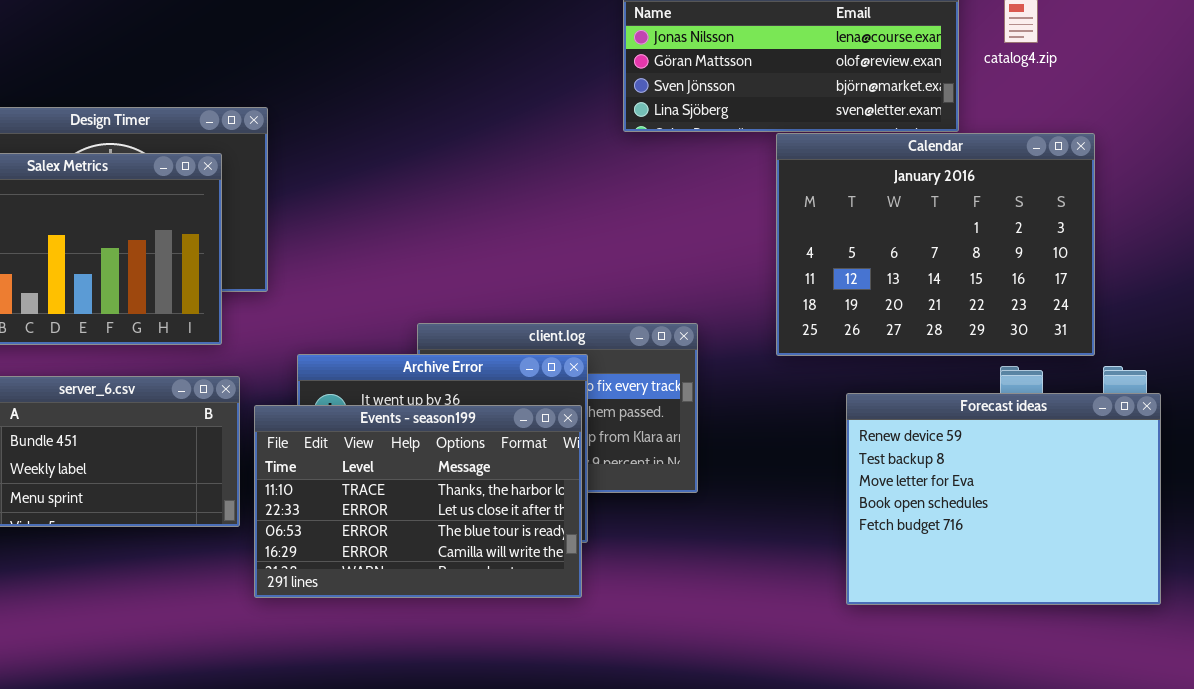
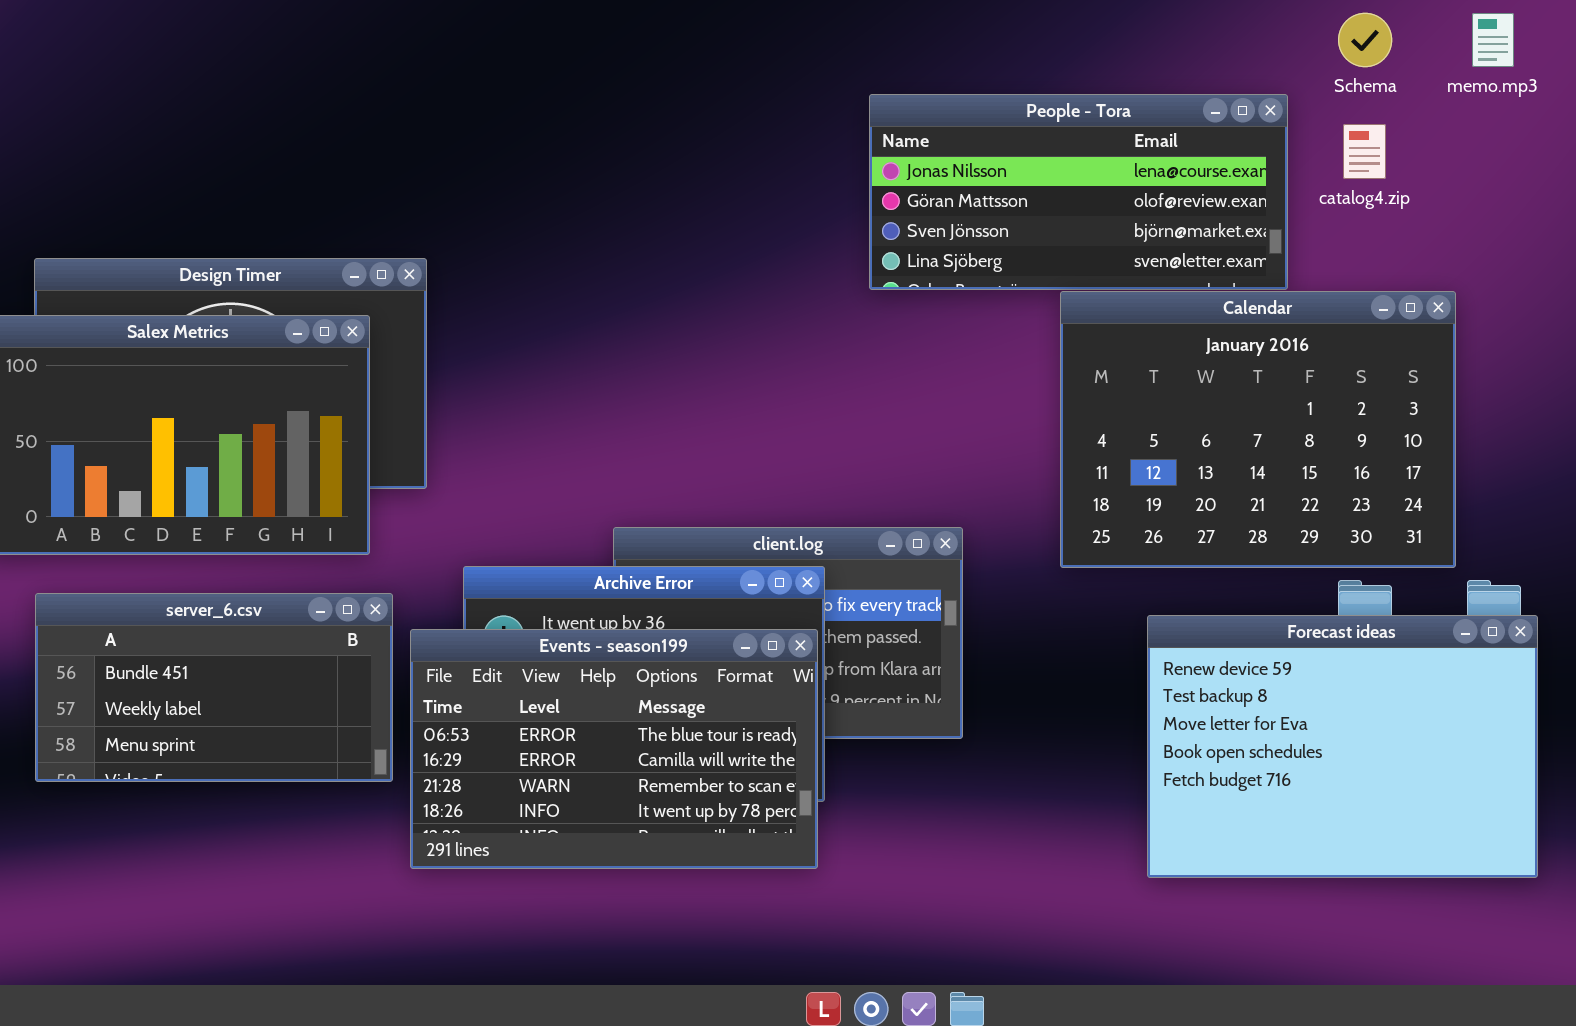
Events - season199: [254,405,582,598] -> [410,629,818,869], scrolled down 2 rows

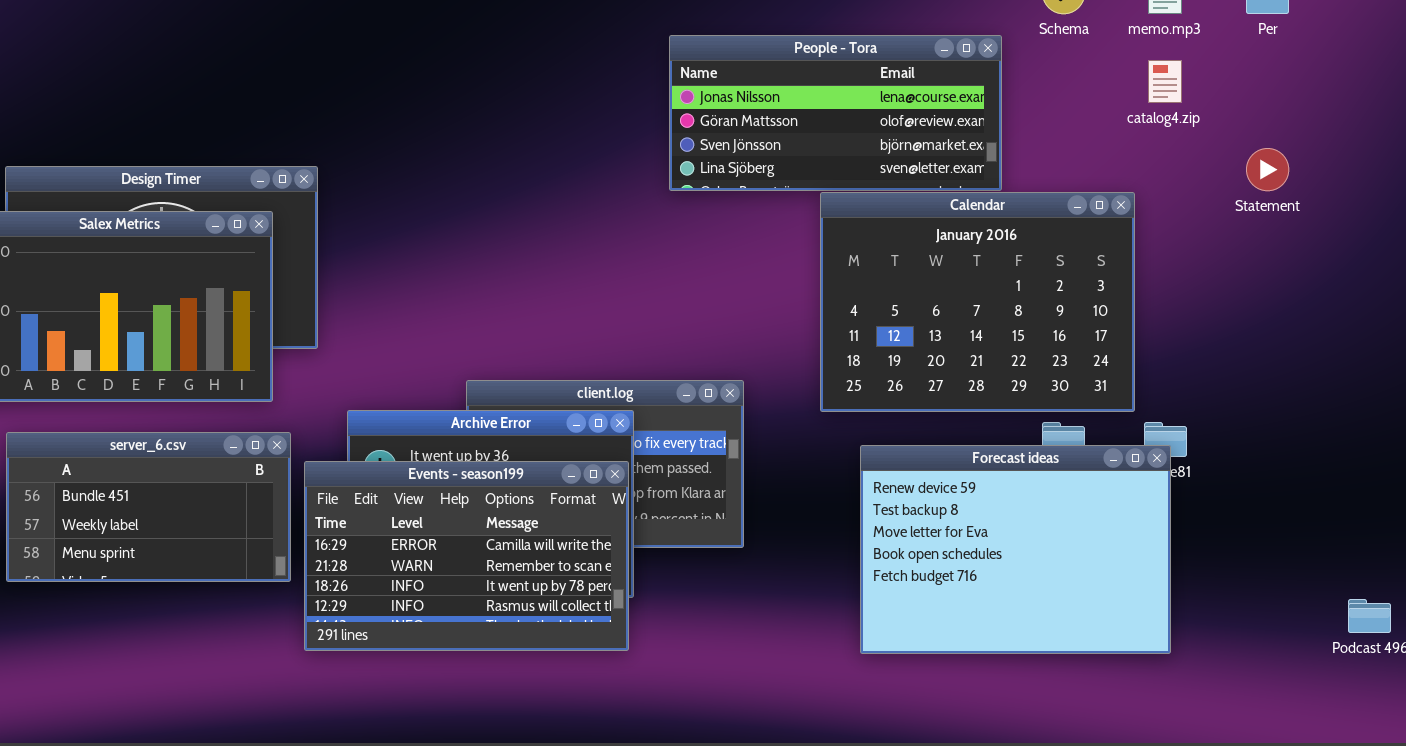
catalog4.zip: [1343,124,1386,179] -> [1148,60,1182,103], moved
Forecast ideas: [1147,615,1538,878] -> [860,445,1171,654], moved
Events - season199: [410,629,818,869] -> [304,461,629,651], scrolled down 1 row

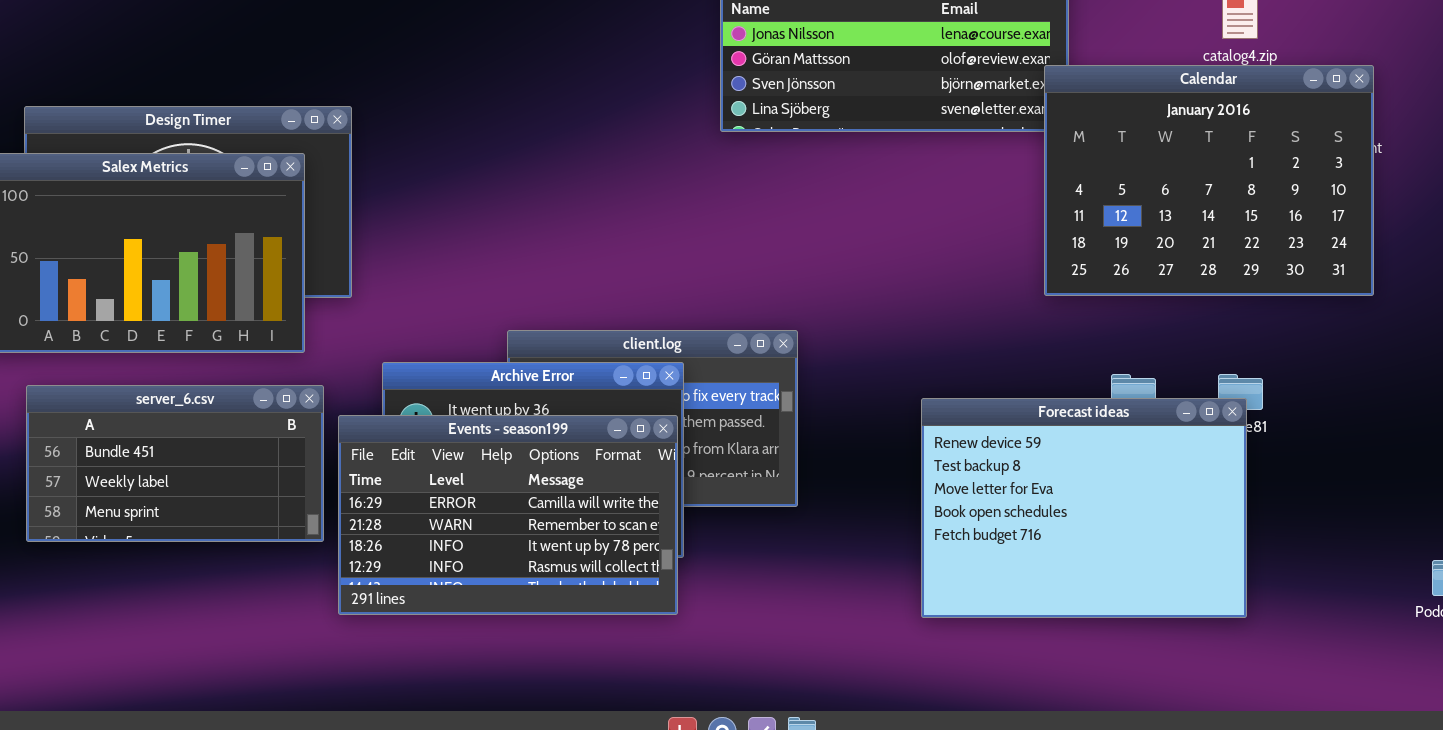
Calendar: [820,192,1135,412] -> [1044,65,1374,296], moved

